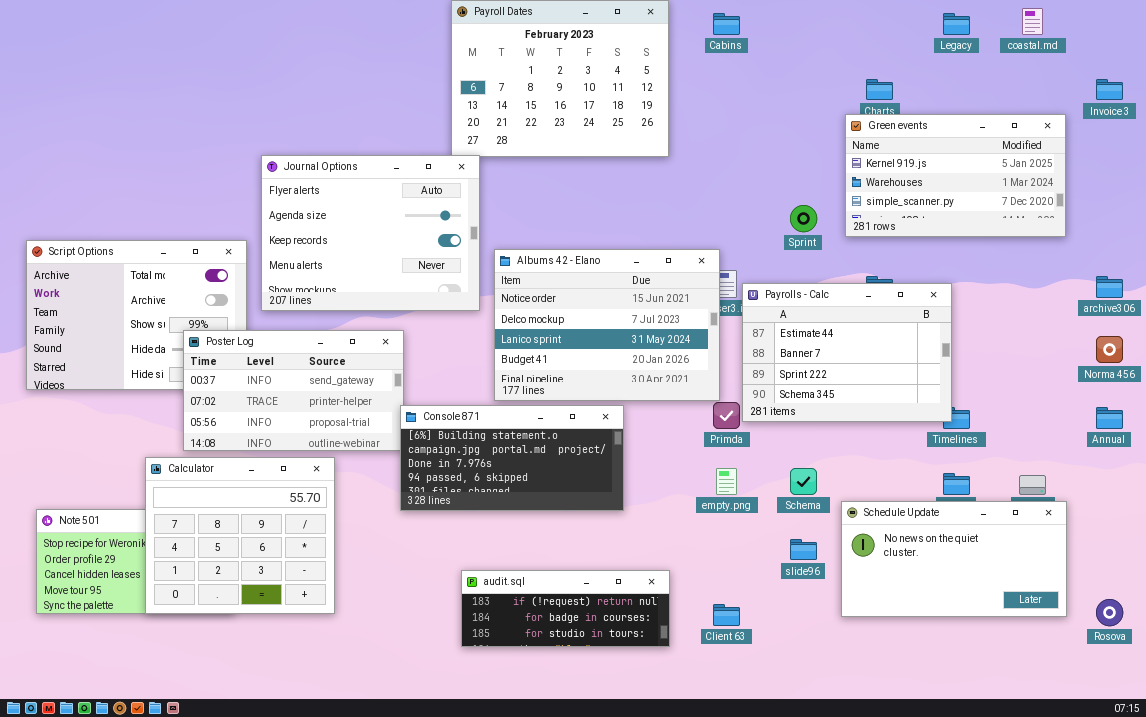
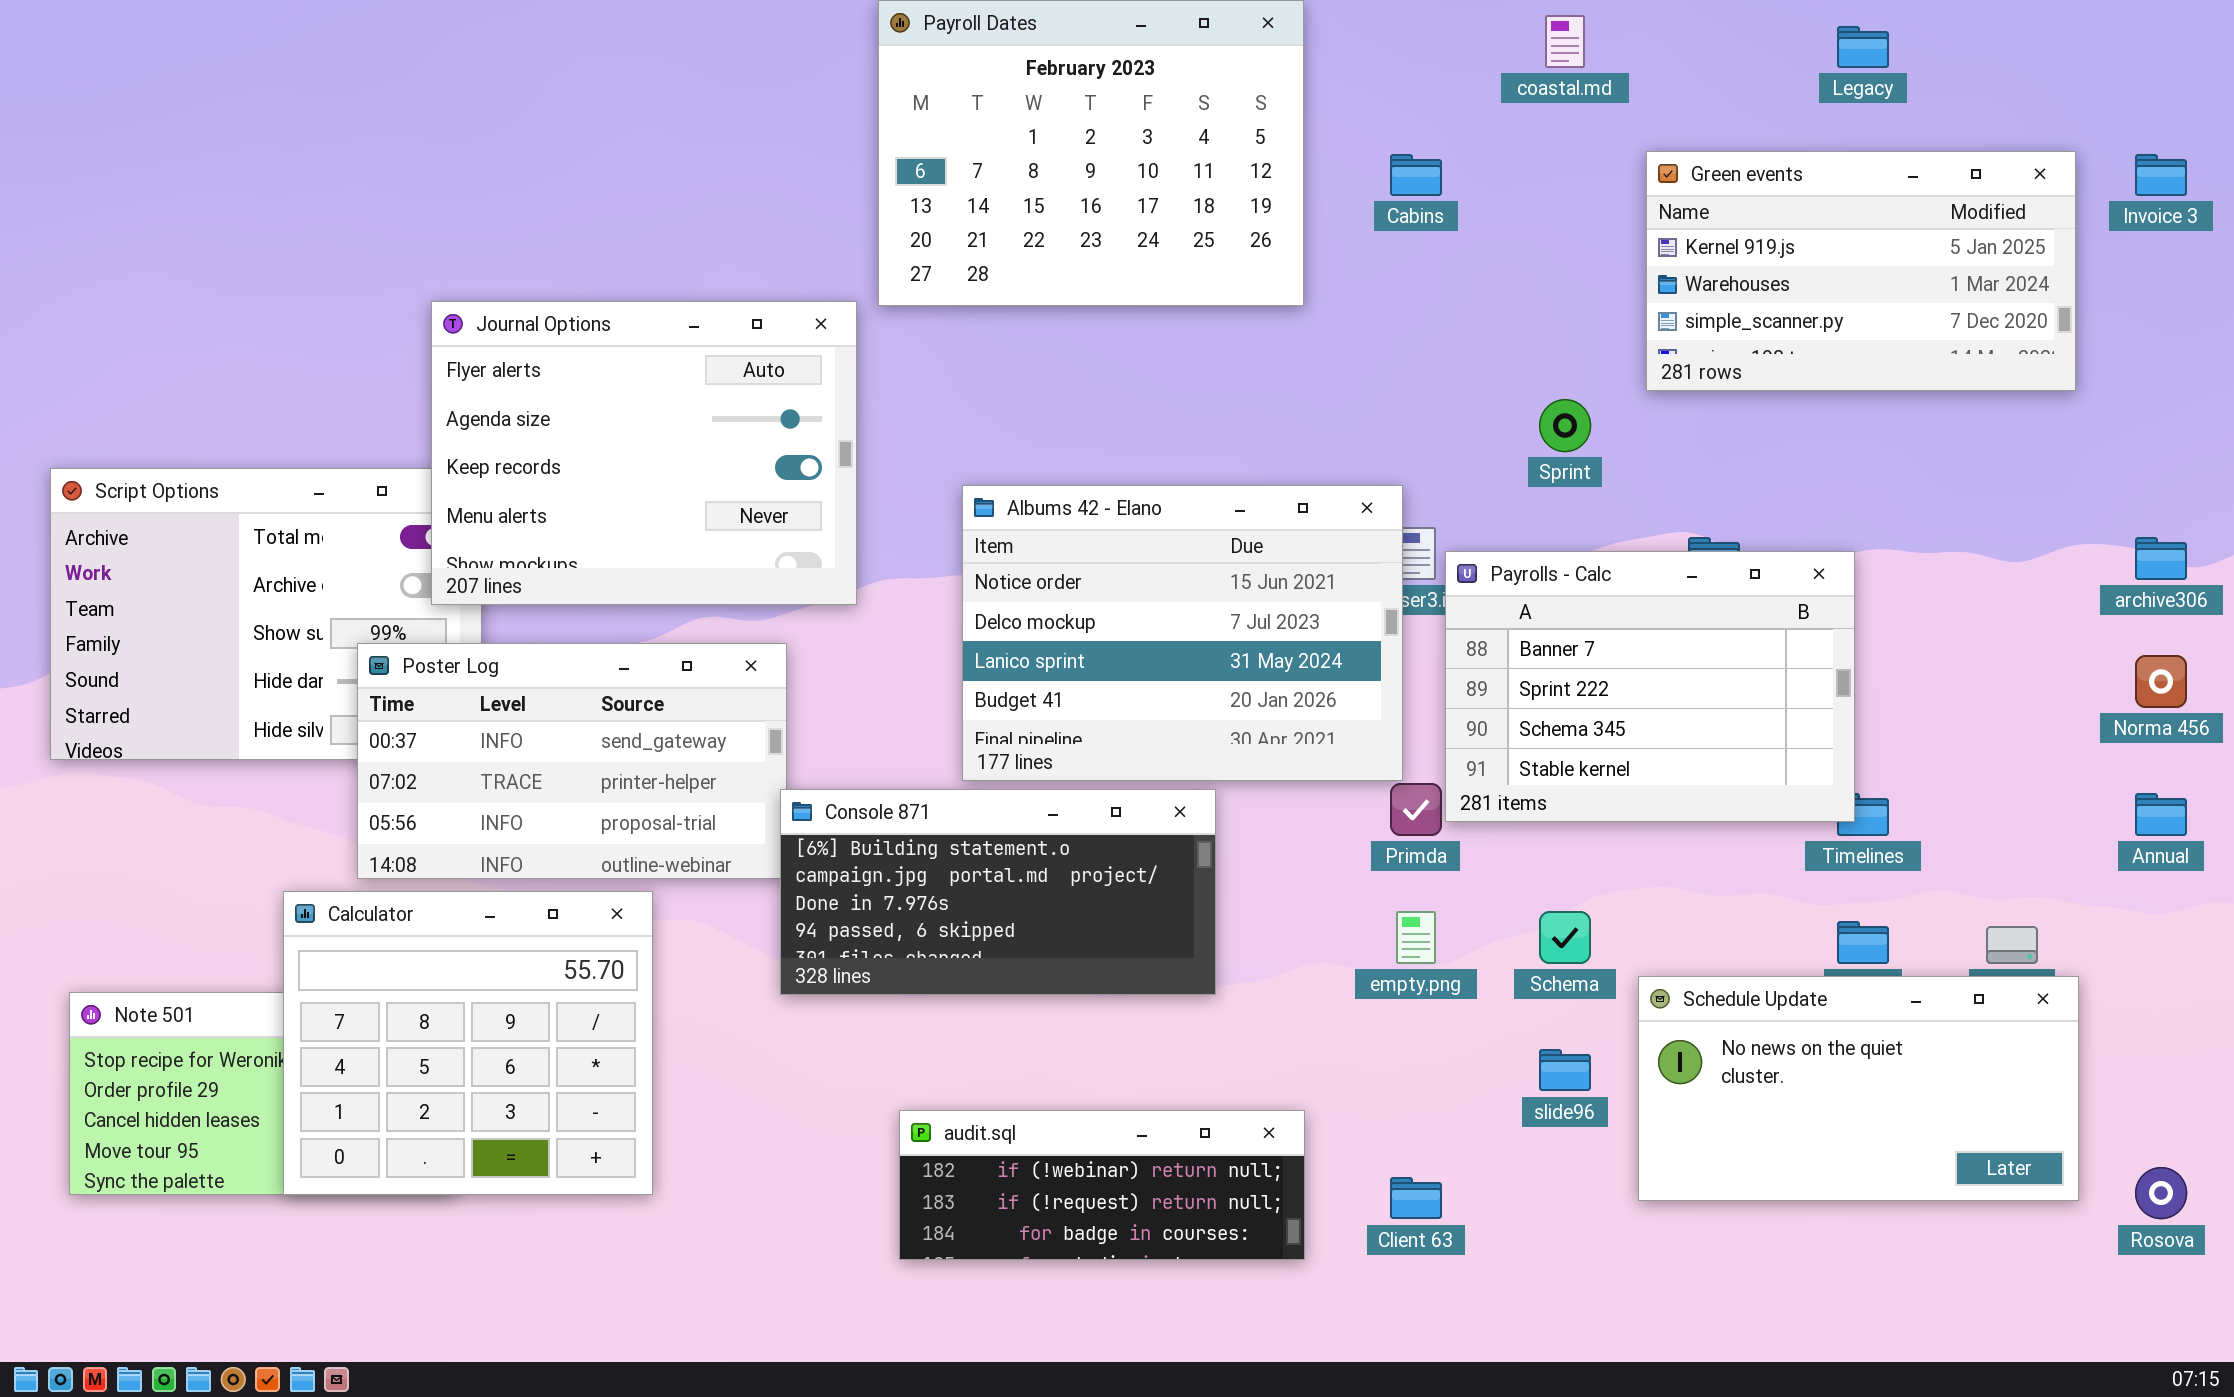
coastal.md: [1022,8,1043,35] -> [1545,15,1585,68], moved
Cabins: [713,13,740,35] -> [1390,154,1442,196], moved
Green events: [845,114,1066,237] -> [1646,151,2076,391], moved
Journal Options: [261,155,480,311] -> [431,301,857,605], moved
Payrolls - Calc: [742,283,952,422] -> [1445,551,1855,822], scrolled down 1 row
audit.sql: [461,570,670,647] -> [899,1110,1305,1260], scrolled up 1 row

